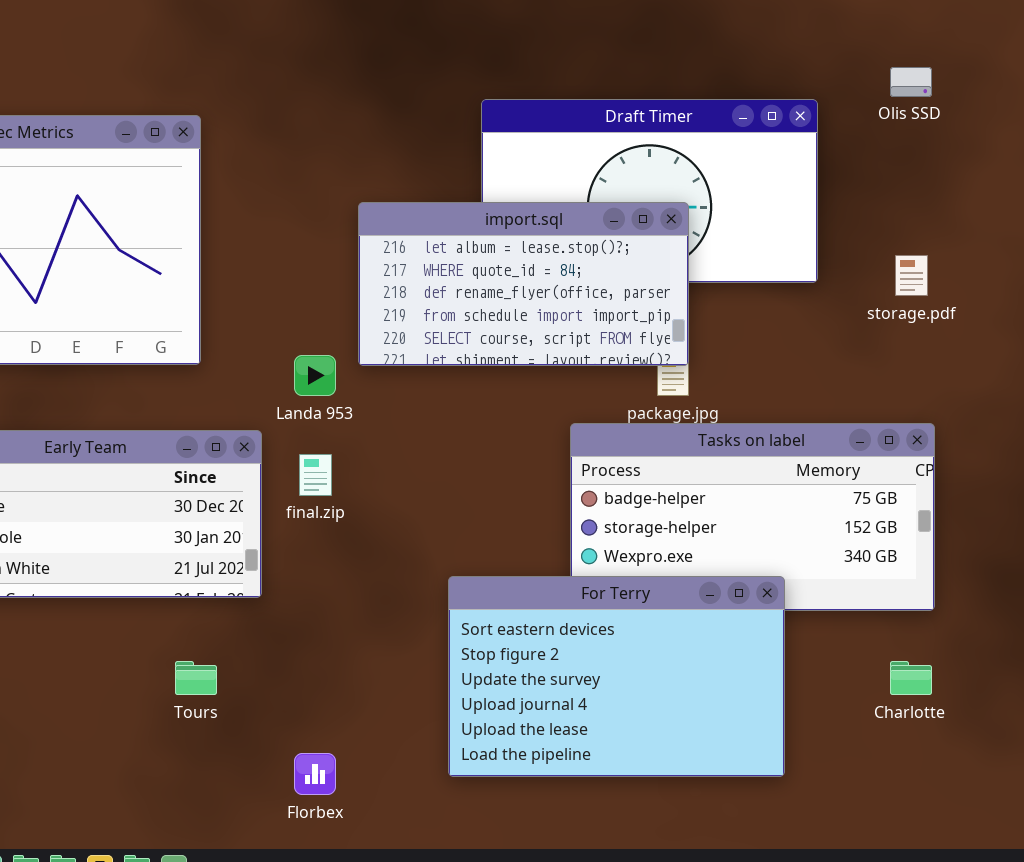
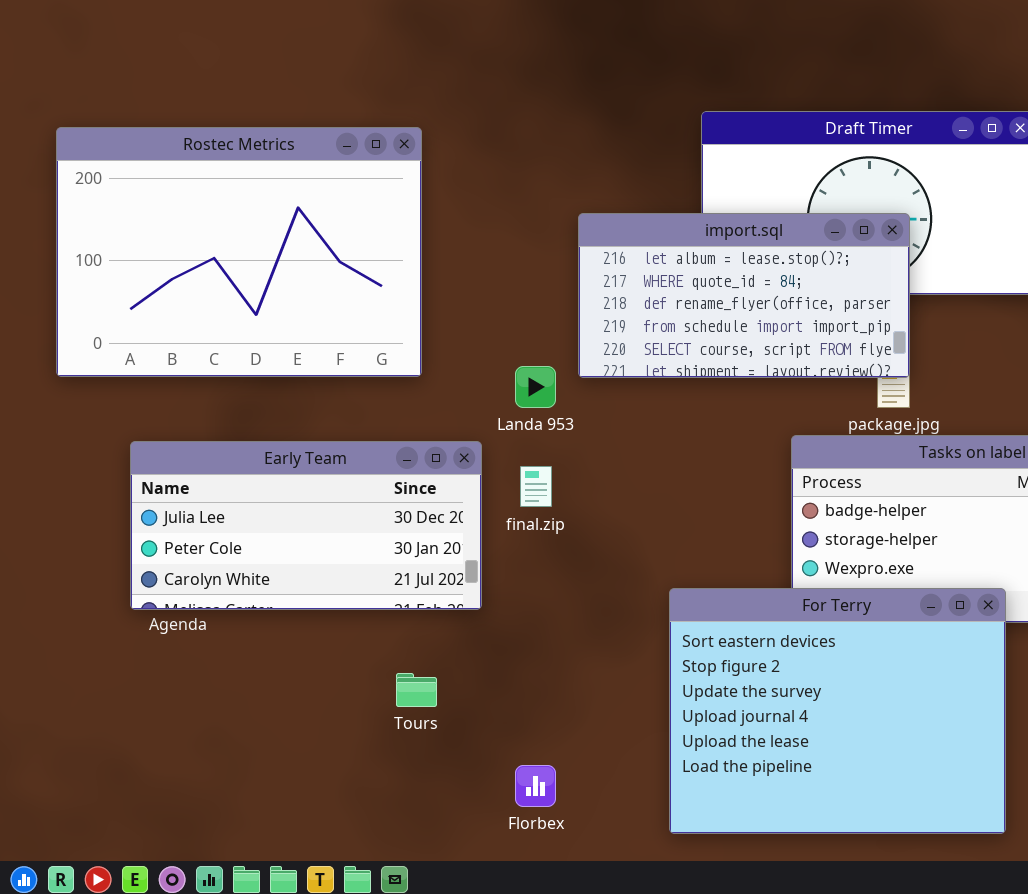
For Terry: [448,576,785,777] -> [669,588,1006,834], resized

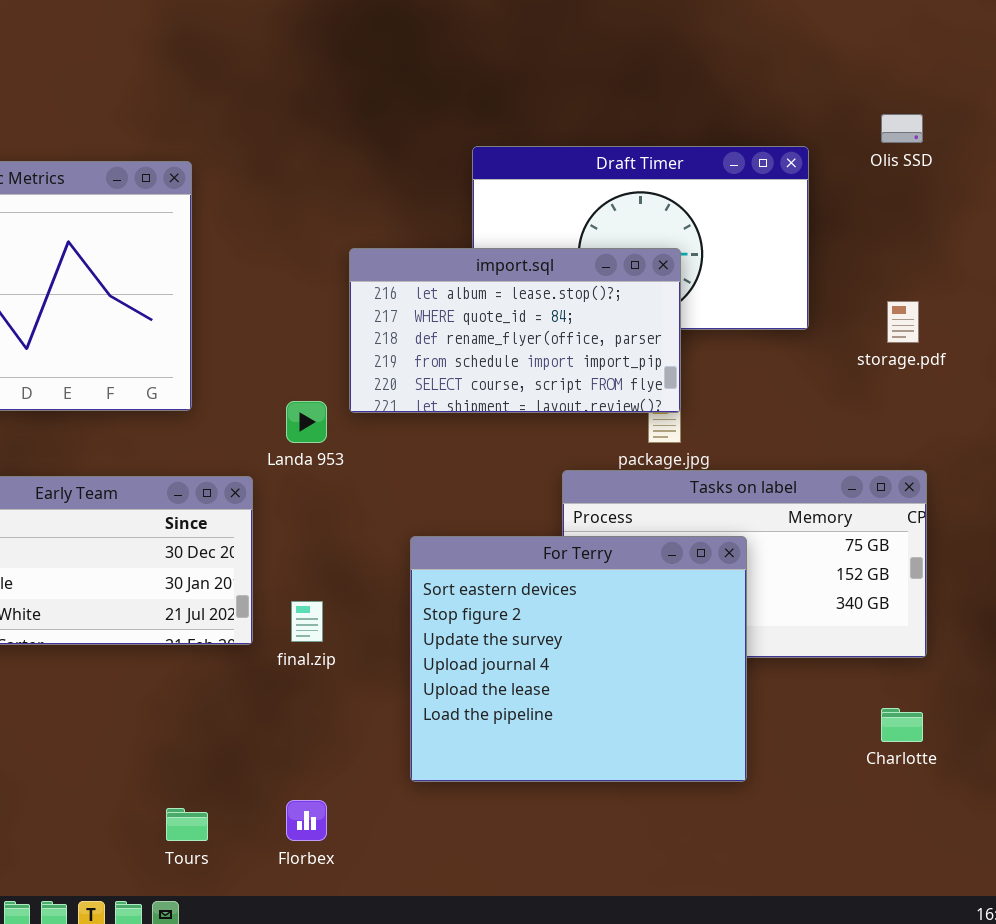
final.zip: [520,466,552,507] -> [291,601,323,642], moved
For Terry: [669,588,1006,834] -> [410,536,747,782], moved
Tours: [396,673,437,707] -> [166,808,208,841], moved

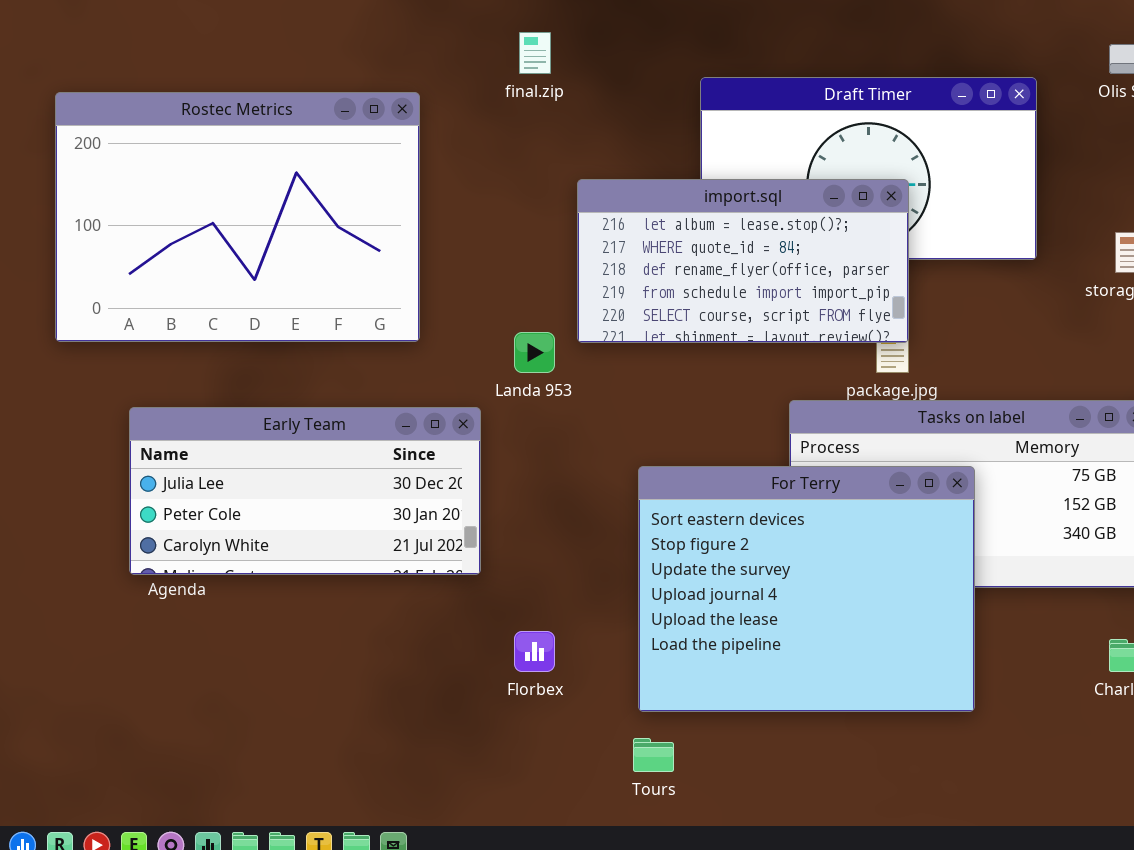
final.zip: [291,601,323,642] -> [519,32,551,74], moved
Florbex: [286,800,327,841] -> [514,631,555,672], moved
Tours: [166,808,208,841] -> [633,738,674,772], moved

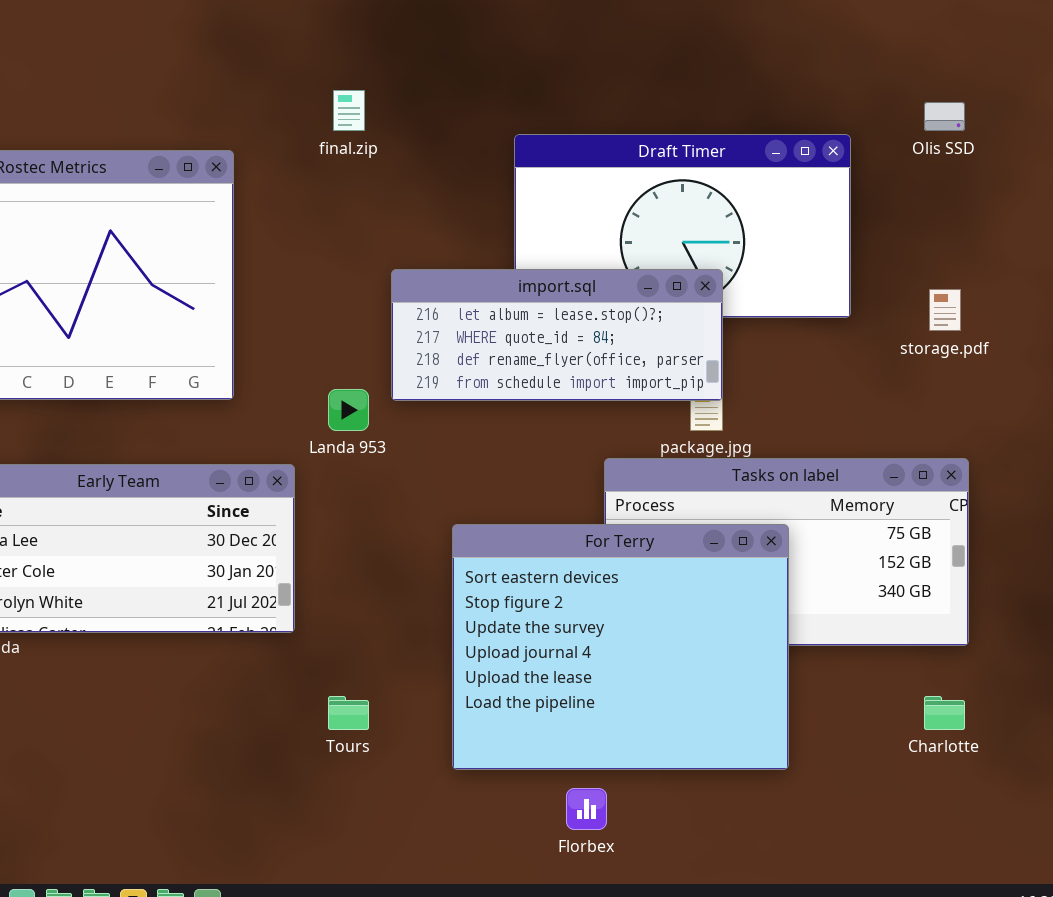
import.sql: [577,179,909,343] -> [391,269,723,401], resized
Florbex: [514,631,555,672] -> [566,788,607,830], moved
Tours: [633,738,674,772] -> [328,696,369,730], moved

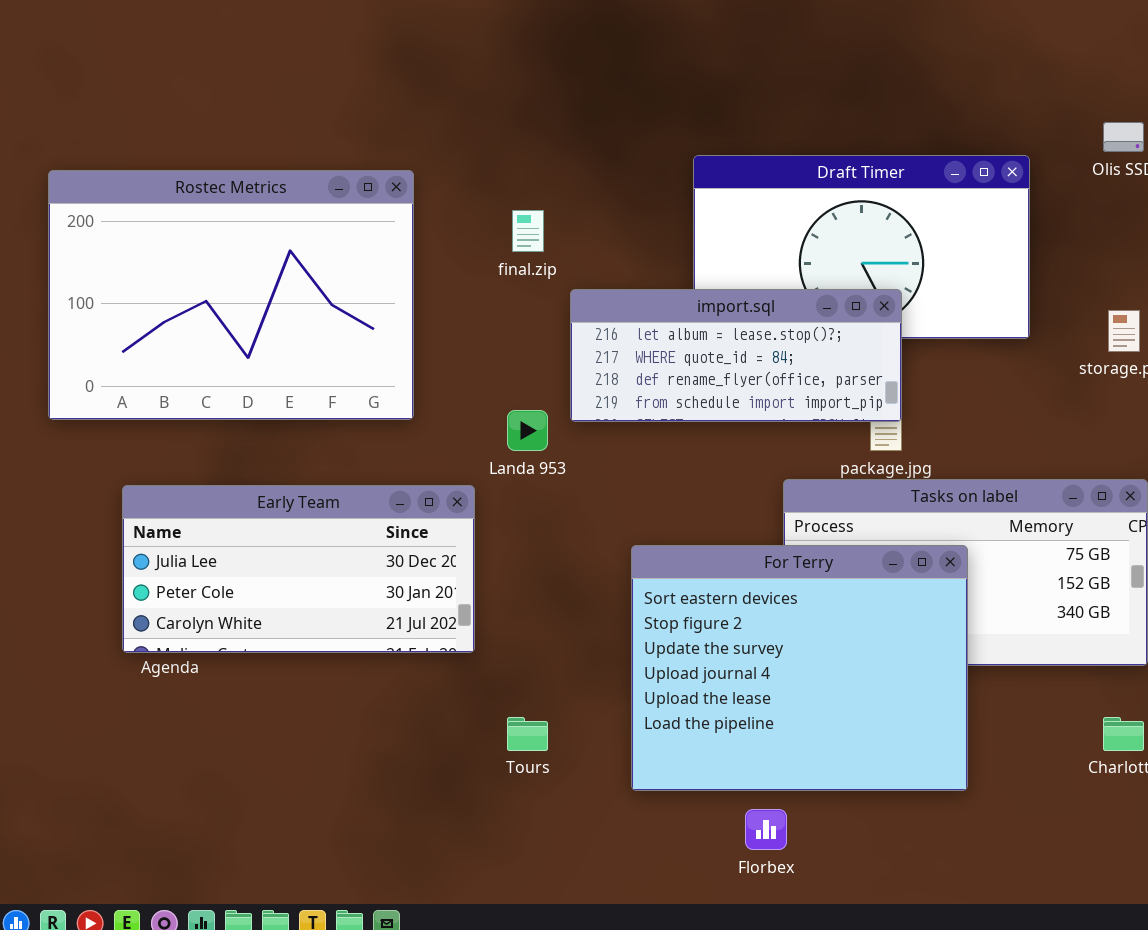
final.zip: [333,90,365,131] -> [512,210,544,252], moved

